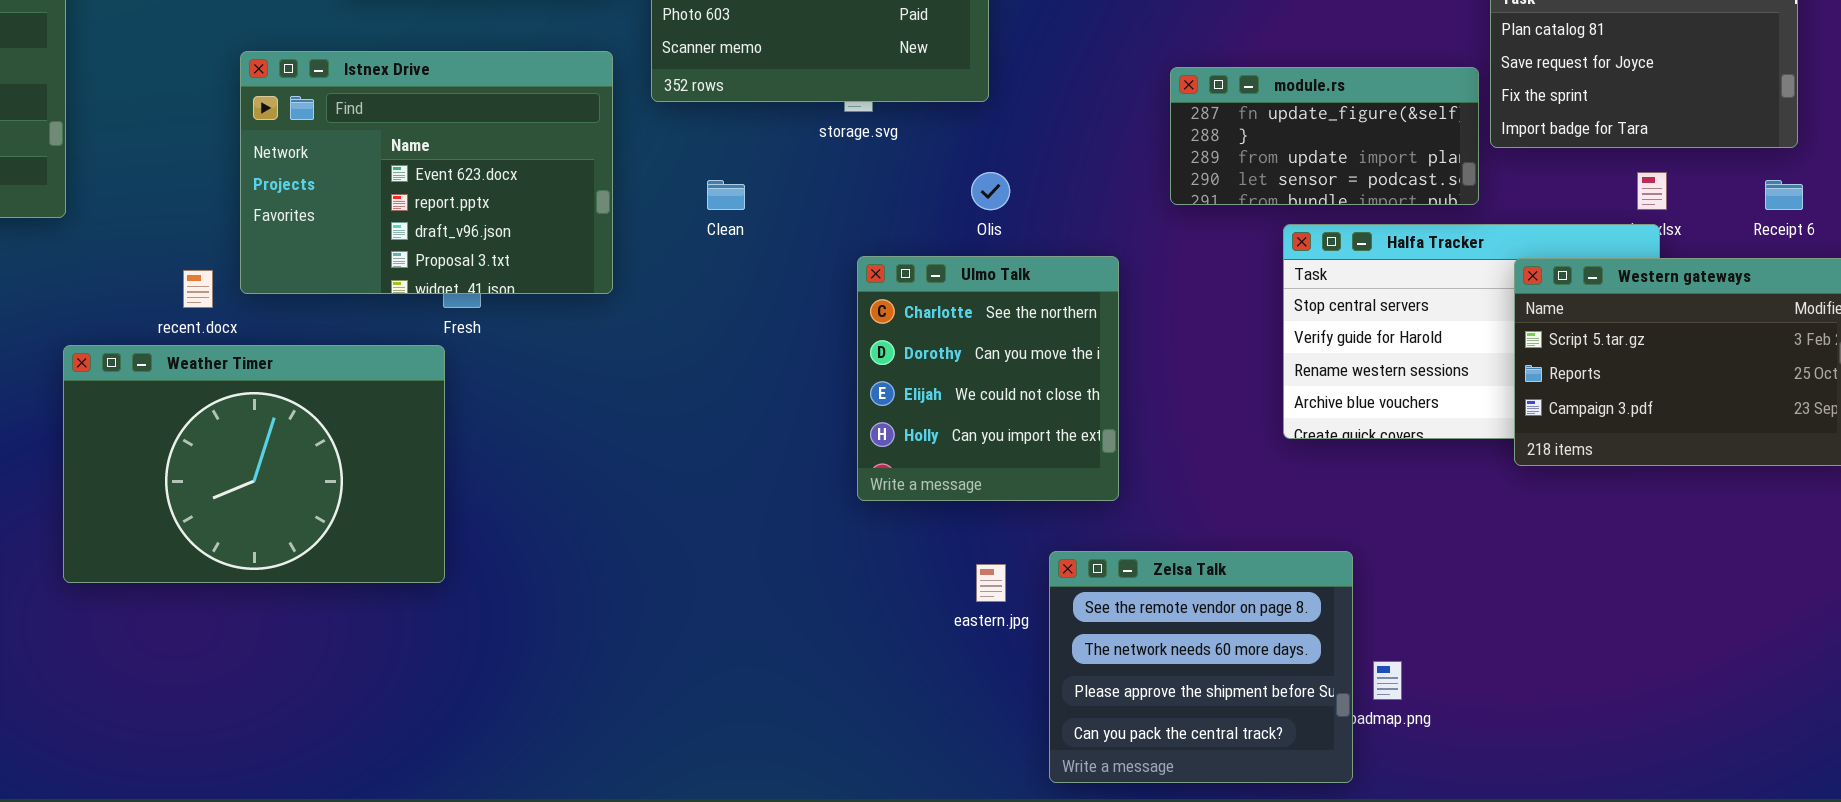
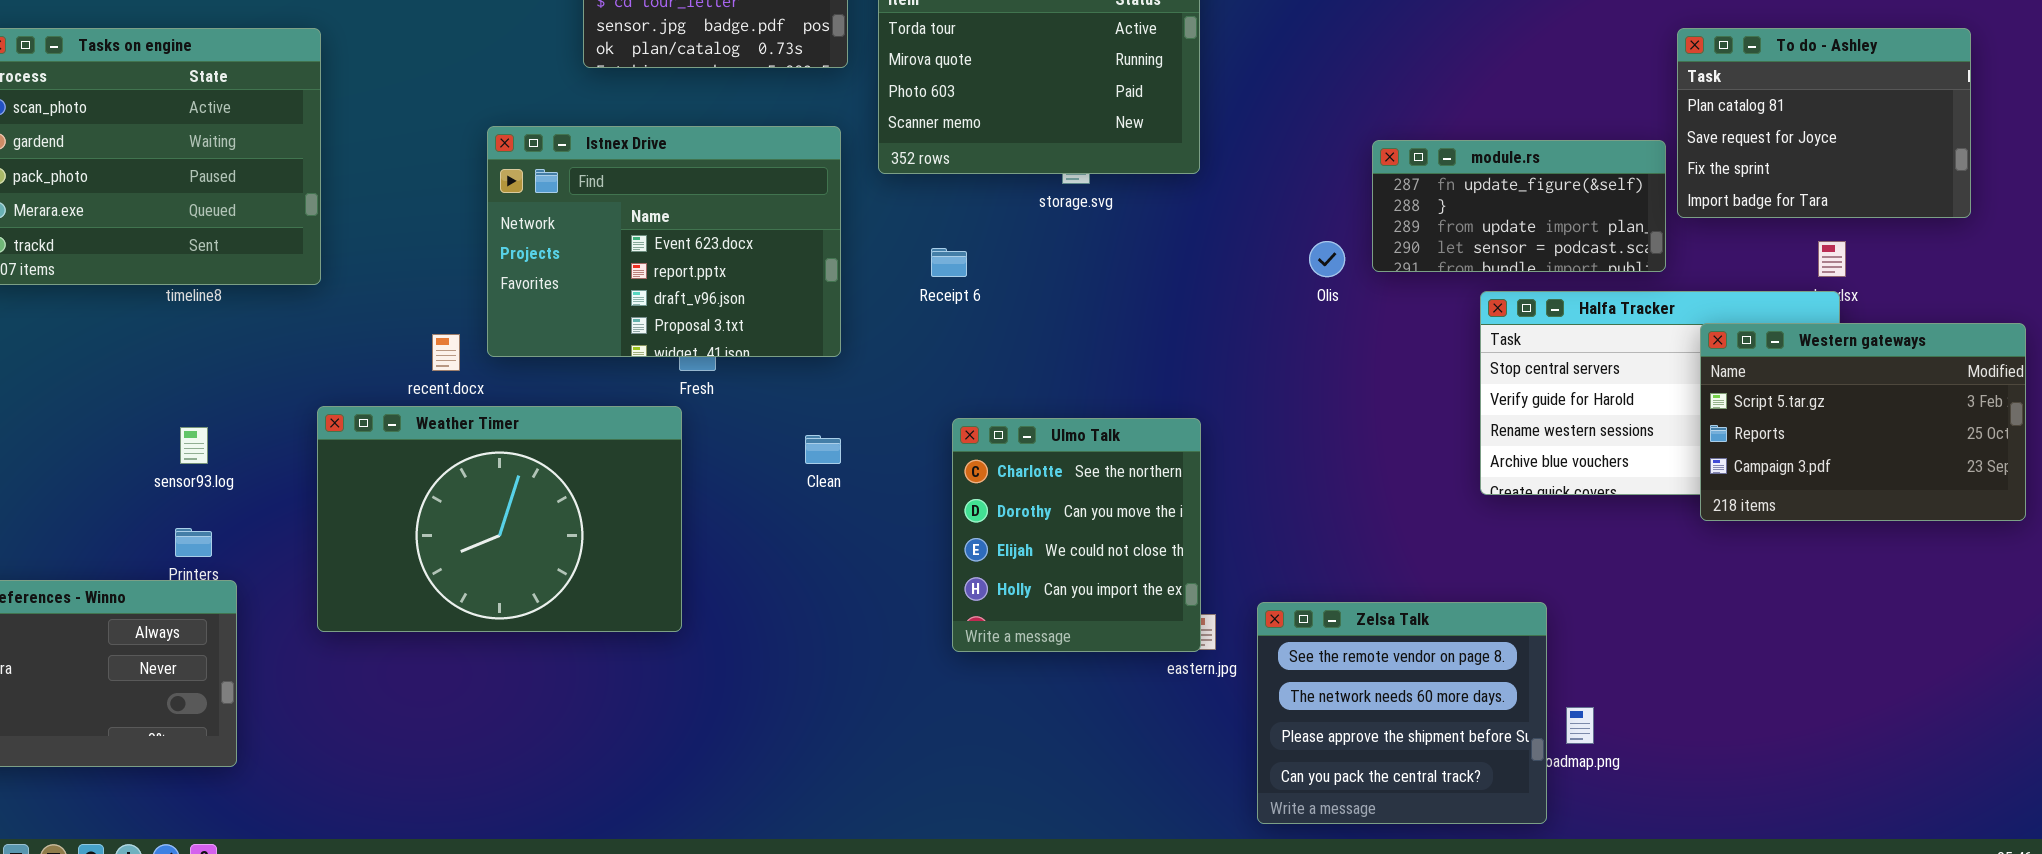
Olis: [971,172,1010,210] -> [1309,241,1345,277], moved
Clean: [707,180,745,210] -> [805,435,841,464], moved
Receipt 6: [1765,180,1803,210] -> [931,248,967,277], moved
Ulmo Talk: [857,256,1119,501] -> [952,418,1201,652], moved

